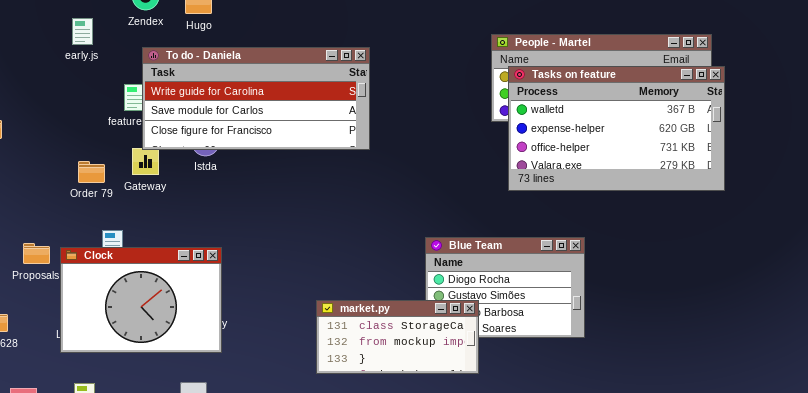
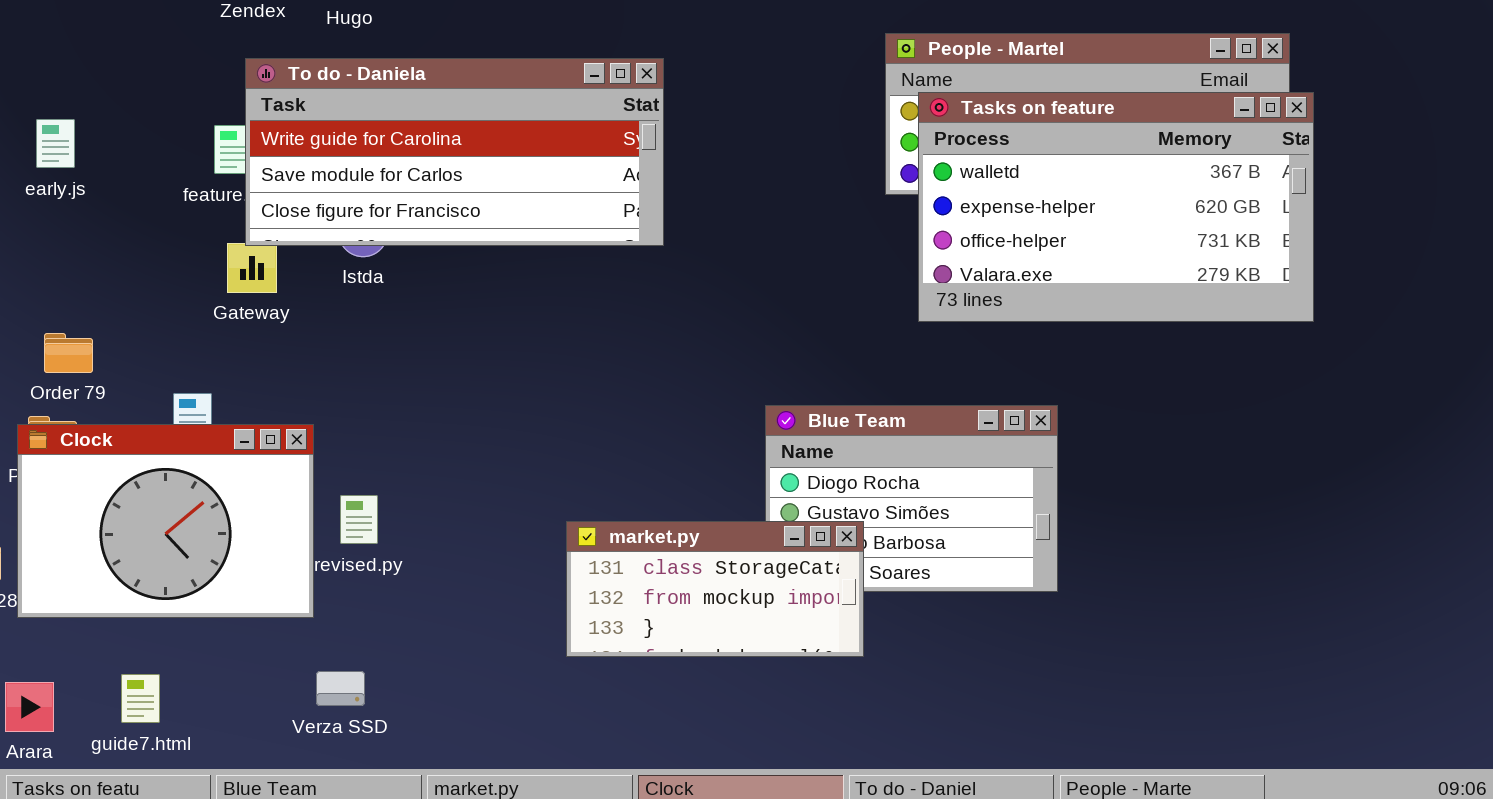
early.js: [72,18,93,45] -> [36,119,75,168], moved
Order 79: [78,161,105,183] -> [44,333,93,373], moved
Clock: [60,247,222,353] -> [17,424,314,618], moved

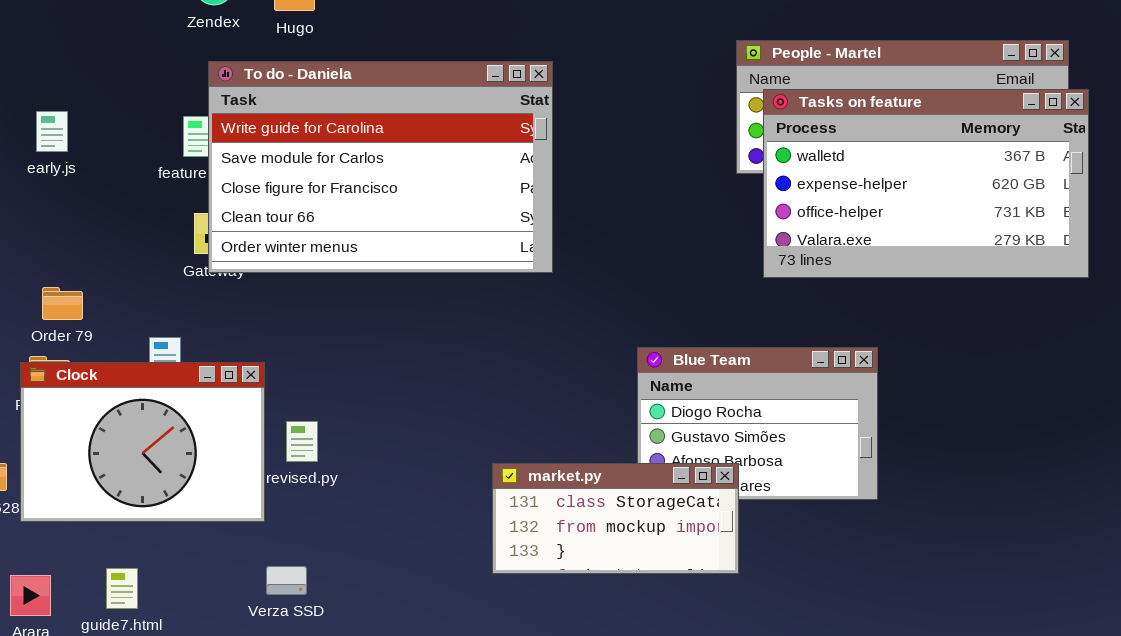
To do - Daniela: [245,58,664,246] -> [208,61,553,273], resized
market.py: [566,521,864,657] -> [492,463,739,574], moved

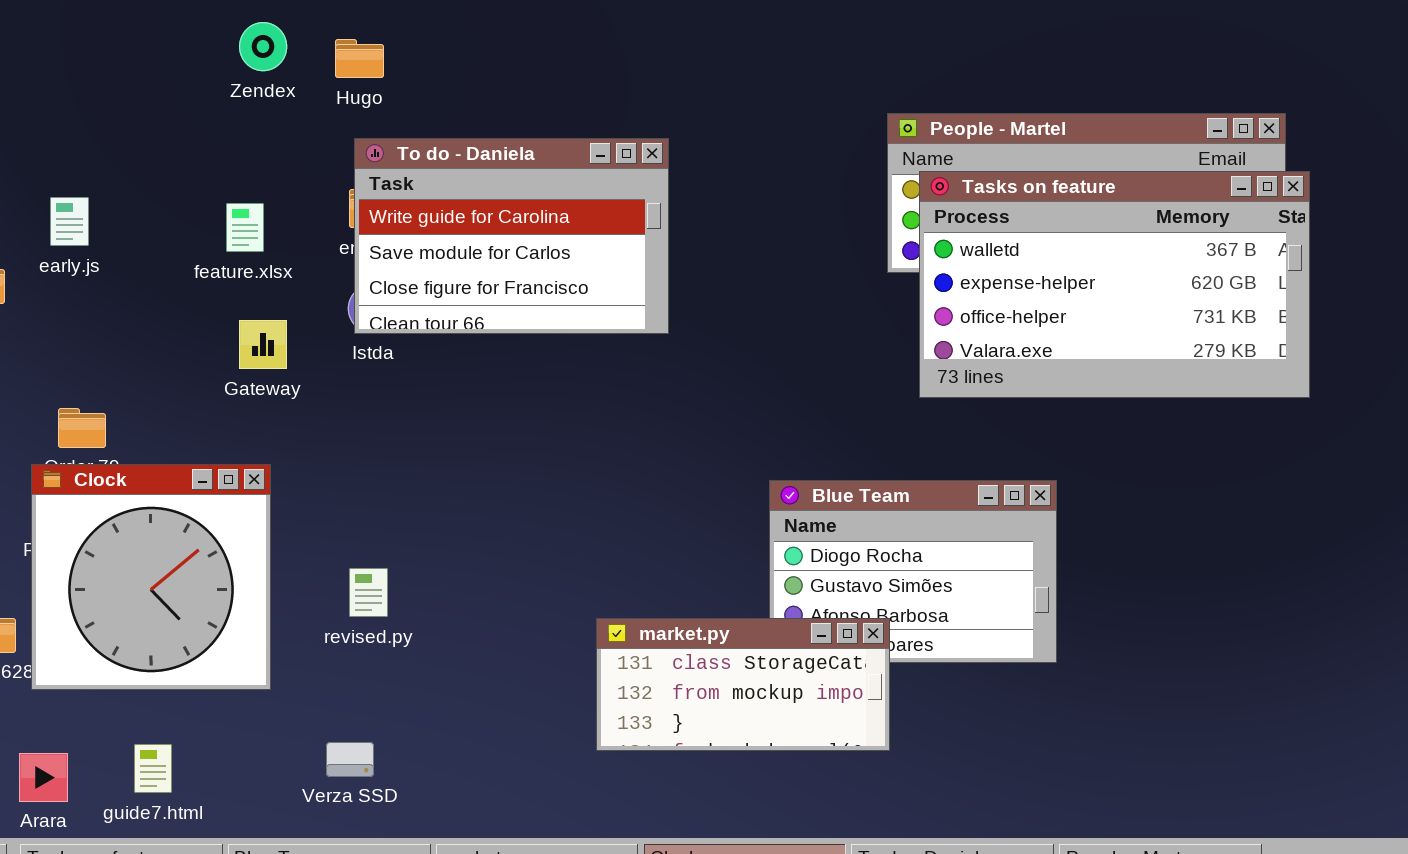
To do - Daniela: [208,61,553,273] -> [354,138,669,334], resized
Clock: [20,362,265,522] -> [31,464,271,690], resized

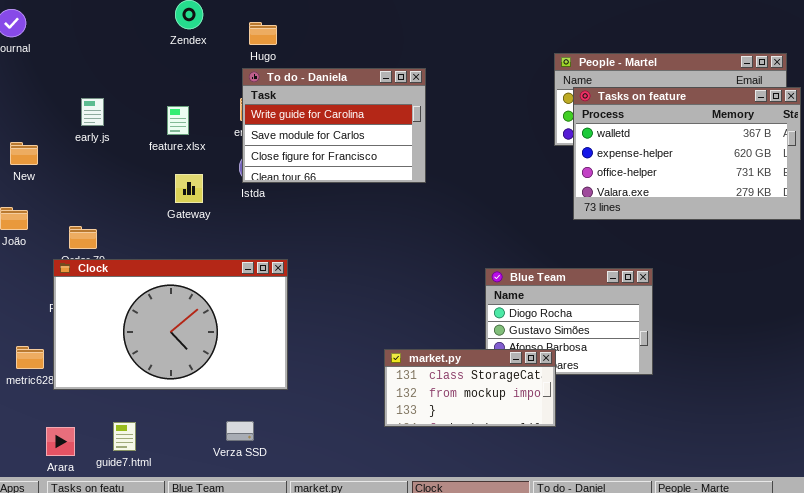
Hugo: [335,39,384,78] -> [249,22,277,45], moved
early.js: [50,197,89,246] -> [81,98,104,126], moved
Clock: [31,464,271,690] -> [53,259,288,390], resized

